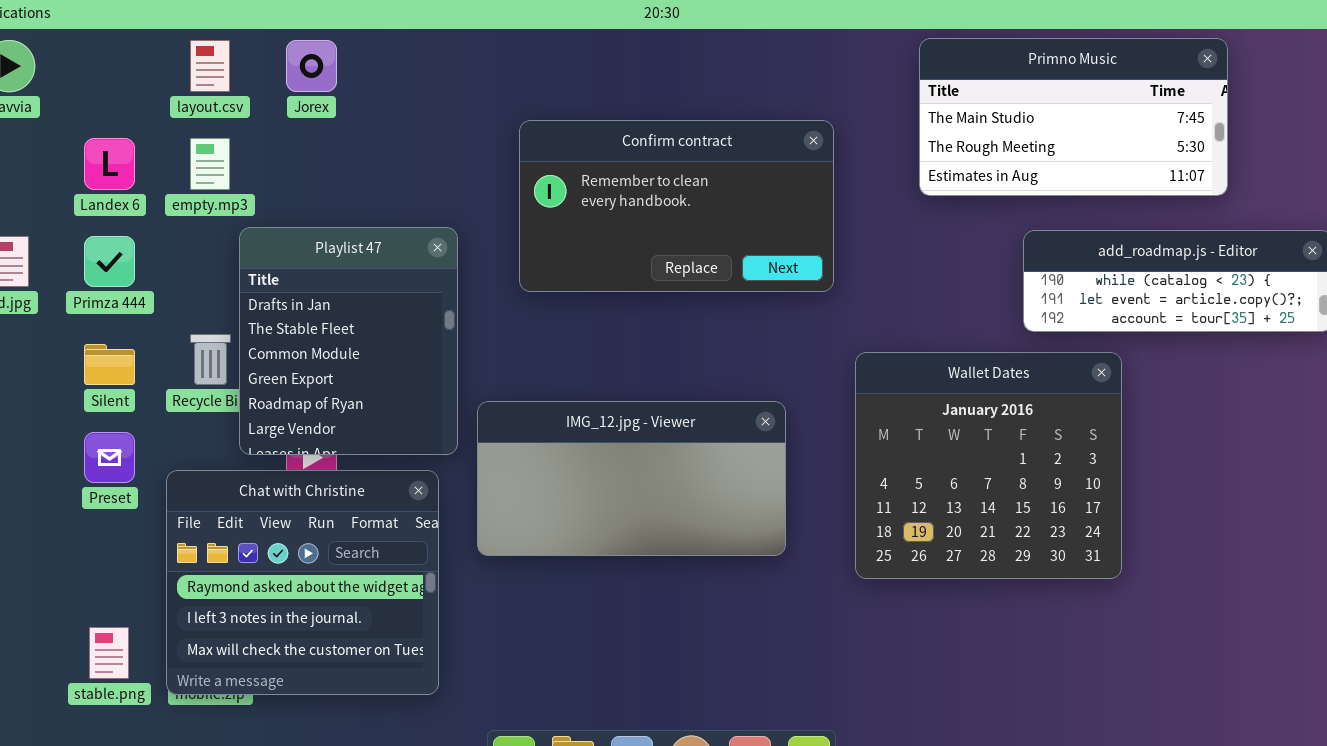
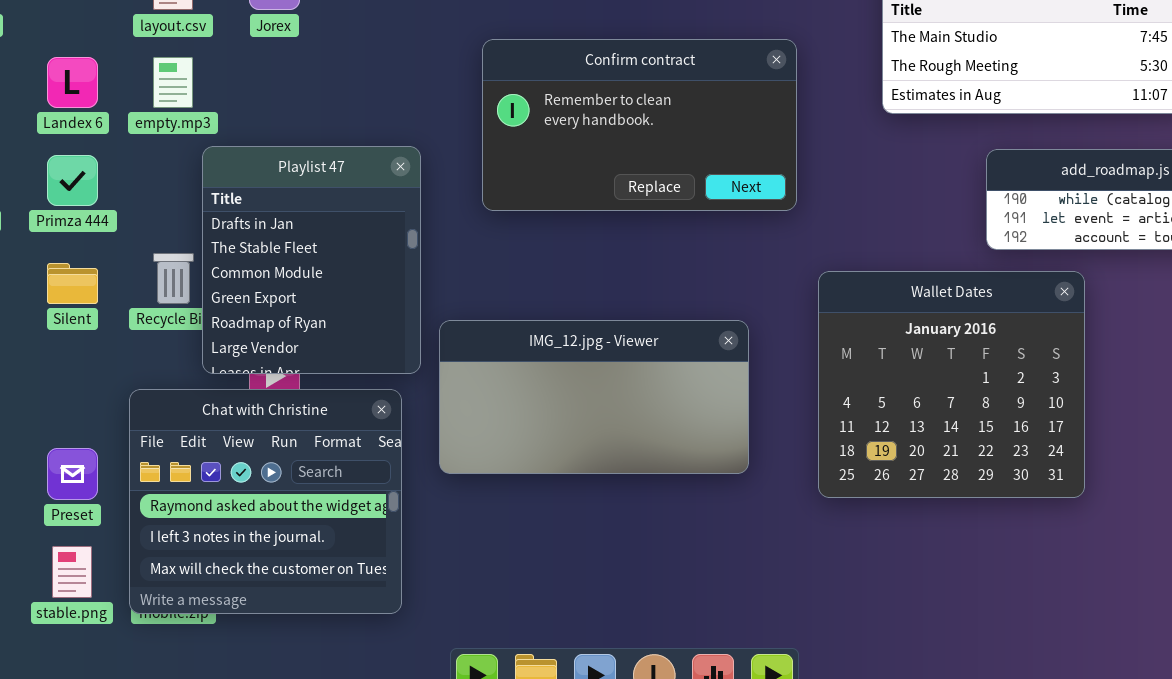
Preset: [84,432,135,483] -> [47,448,98,500], moved

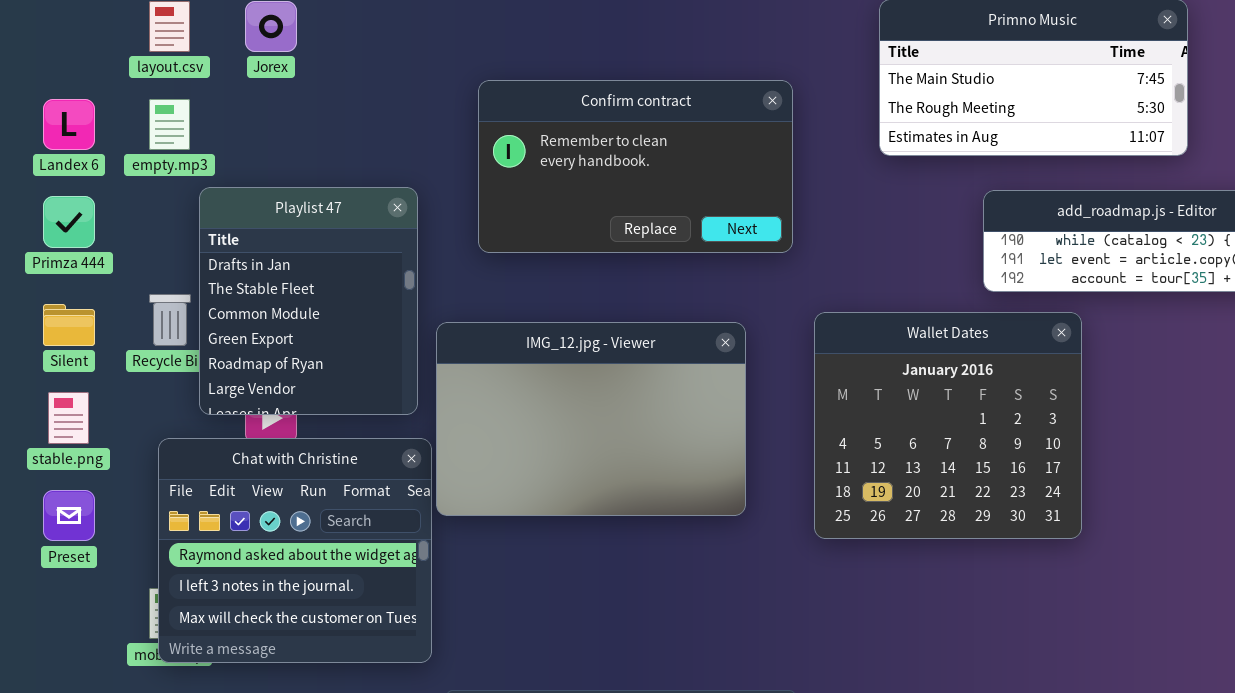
IMG_12.jpg - Viewer: [439,320,749,474] -> [436,322,746,516], resized
Chat with Christine: [129,389,402,614] -> [158,438,432,663], moved
stable.png: [52,546,92,598] -> [48,392,89,444], moved

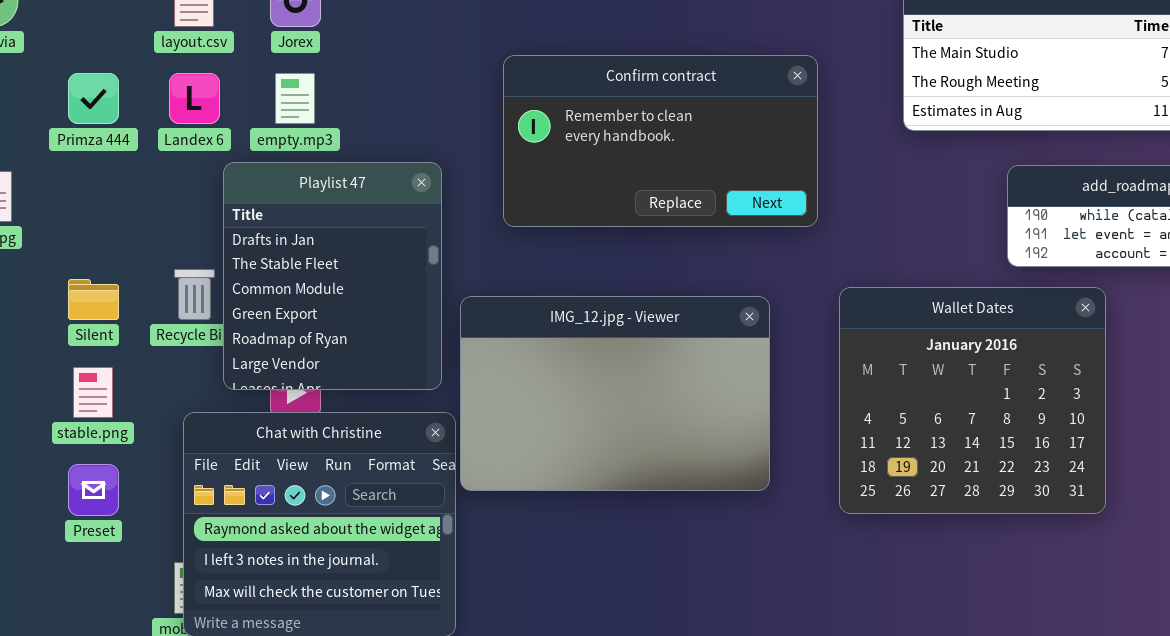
Landex 6: [43,99,95,150] -> [169,73,220,124], moved
empty.mp3: [149,99,190,150] -> [275,73,315,124], moved
Primza 444: [43,196,95,248] -> [68,73,119,124], moved

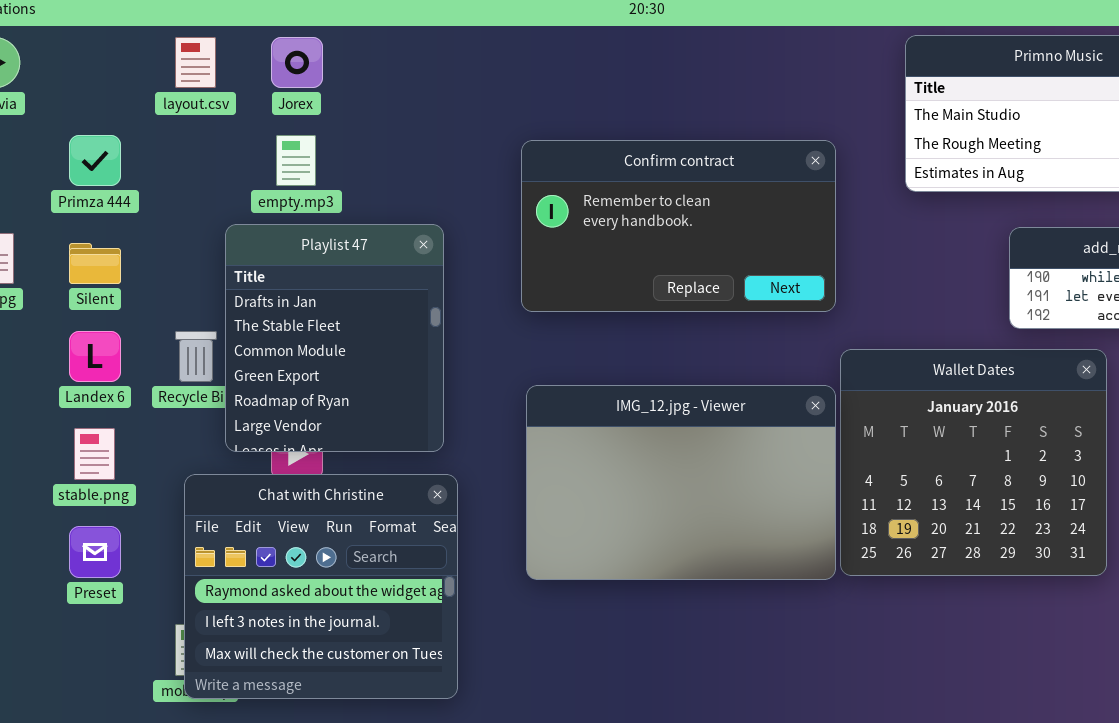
Confirm contract: [503,55,818,227] -> [521,140,836,312], moved
Landex 6: [169,73,220,124] -> [69,331,121,382], moved
Silent: [68,279,119,320] -> [69,243,121,284], moved
IMG_12.jpg - Viewer: [460,296,770,491] -> [526,385,836,580], moved

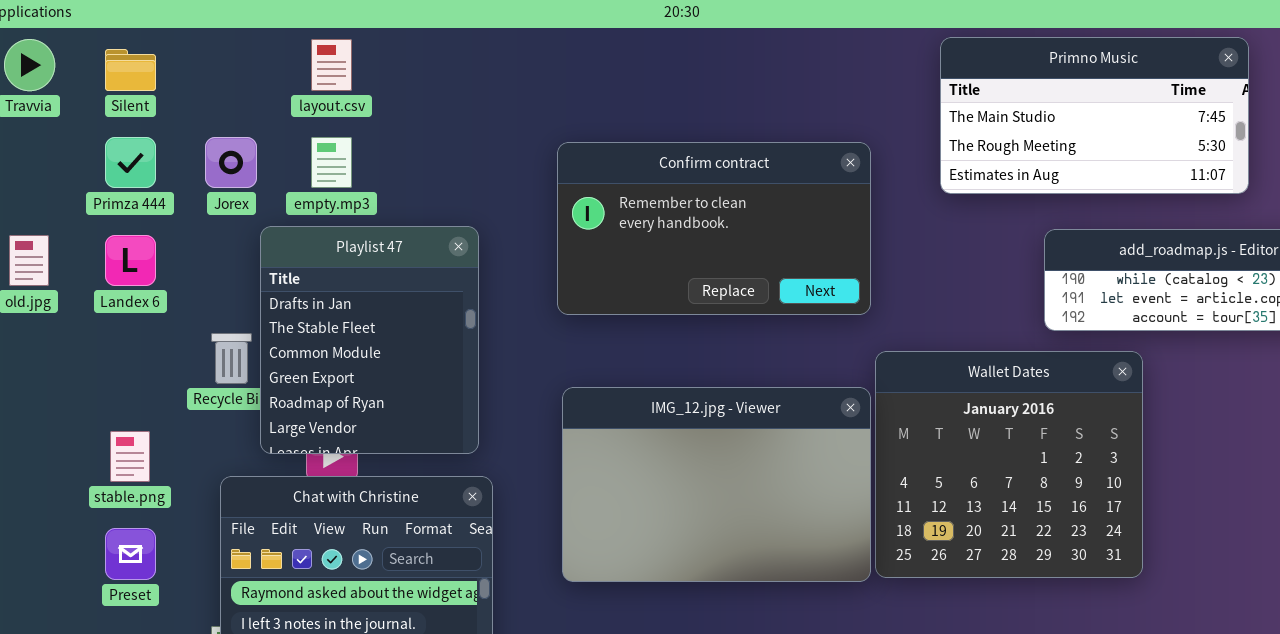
layout.csv: [175,37,216,88] -> [311,39,352,91], moved
Jorex: [271,37,323,88] -> [205,137,257,188], moved
Silent: [69,243,121,284] -> [105,49,156,91], moved
Landex 6: [69,331,121,382] -> [105,235,156,286], moved

